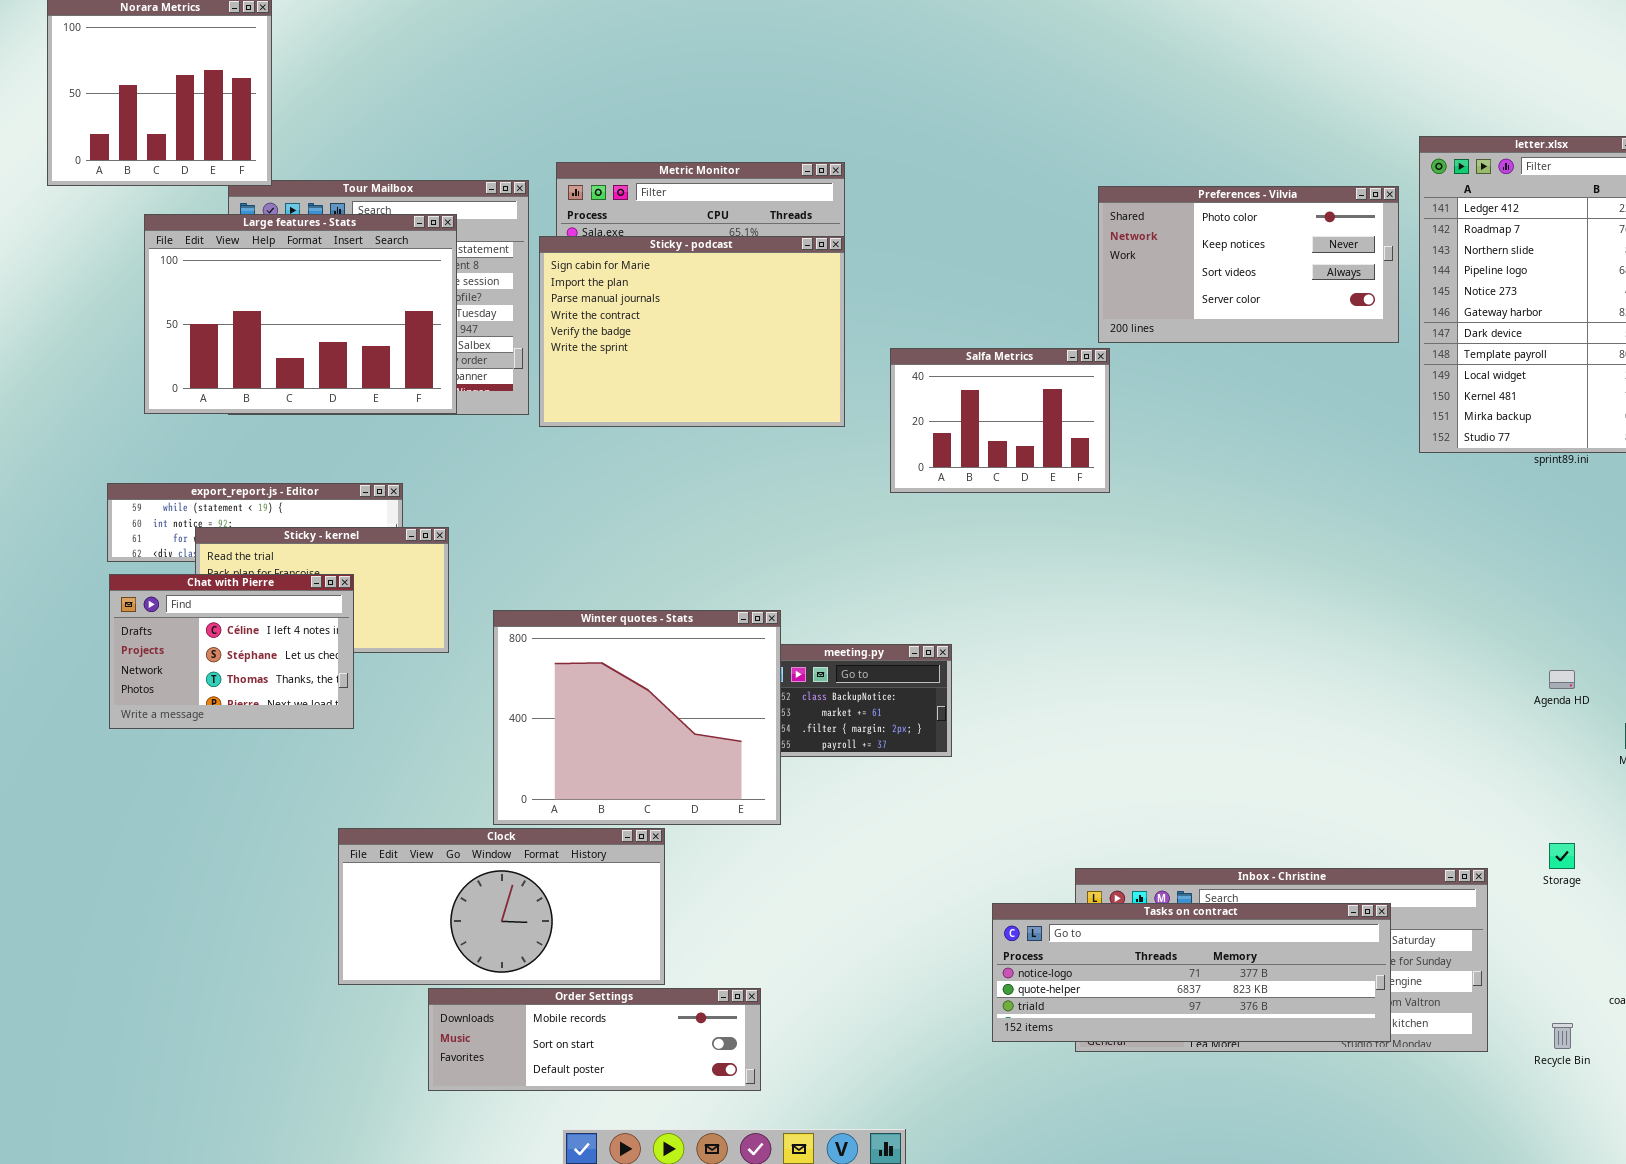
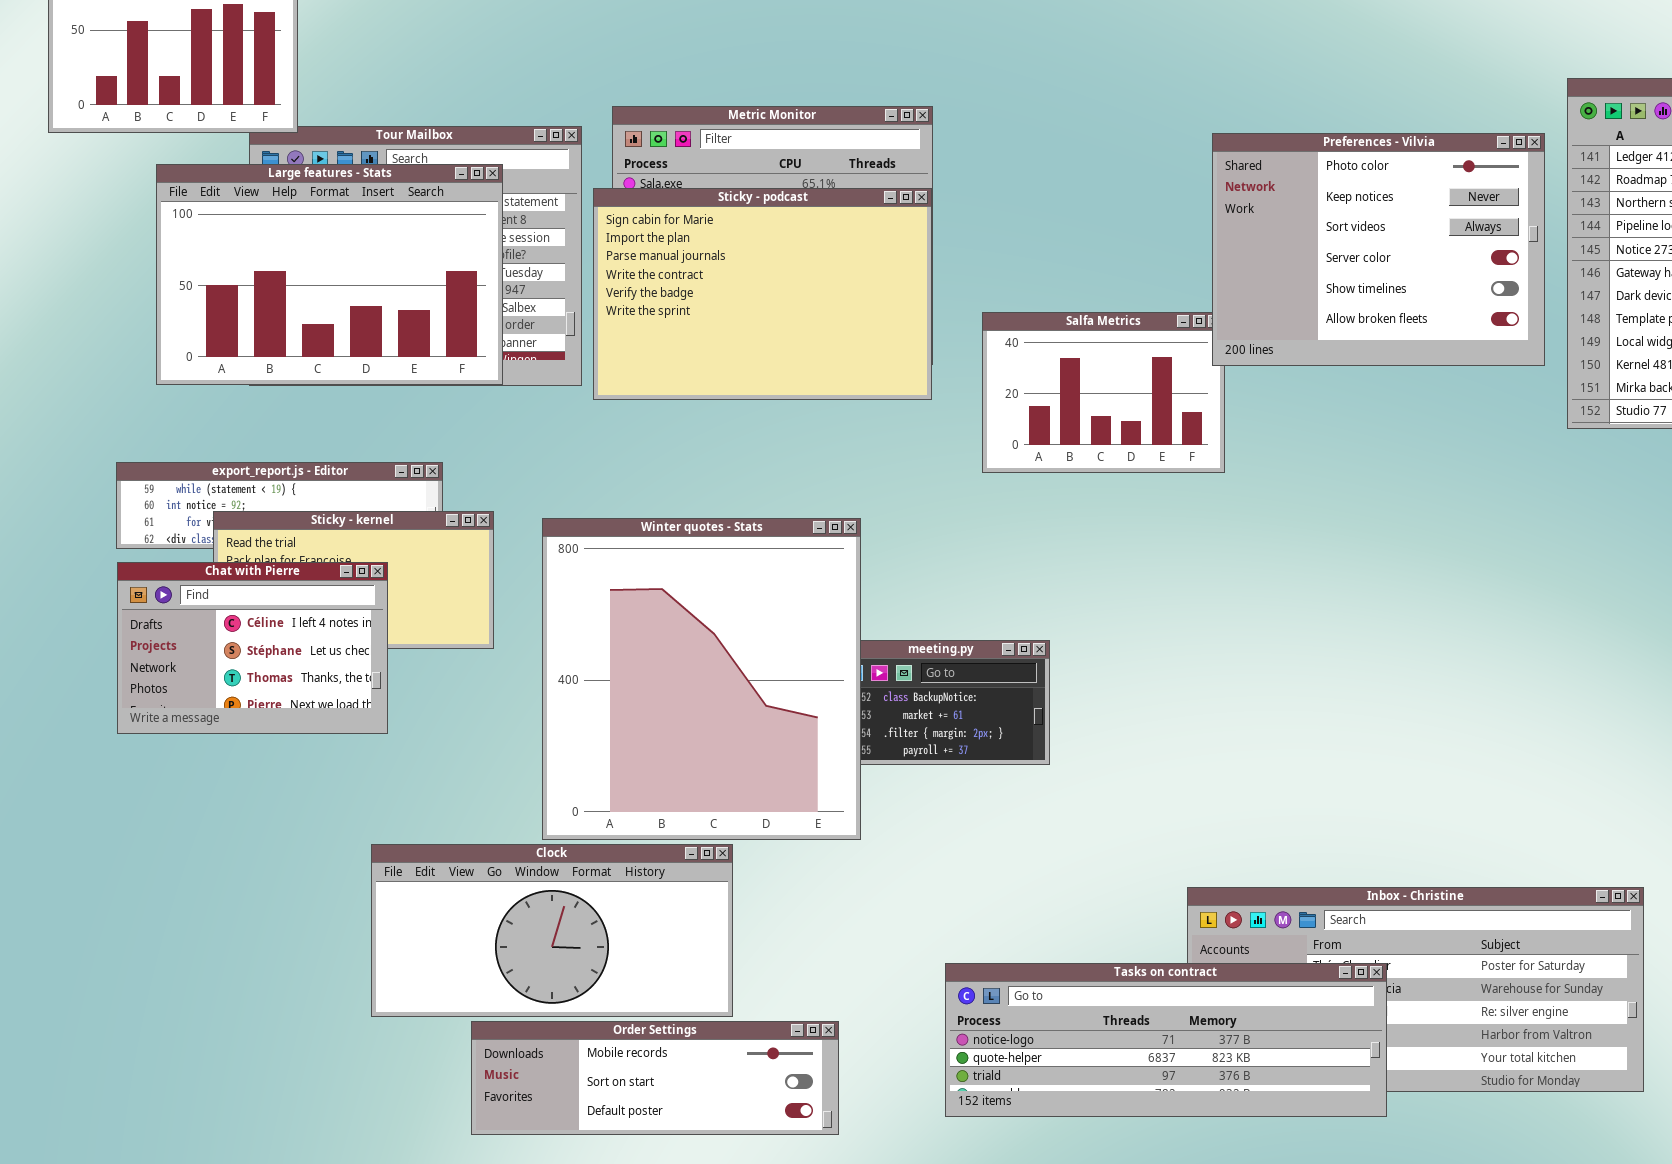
Preferences - Vilvia: [1098,186,1399,343] -> [1212,133,1545,366], resized
Winter quotes - Stats: [493,610,781,825] -> [542,518,861,840], resized
Tasks on contract: [992,903,1391,1042] -> [945,963,1387,1117], moved

